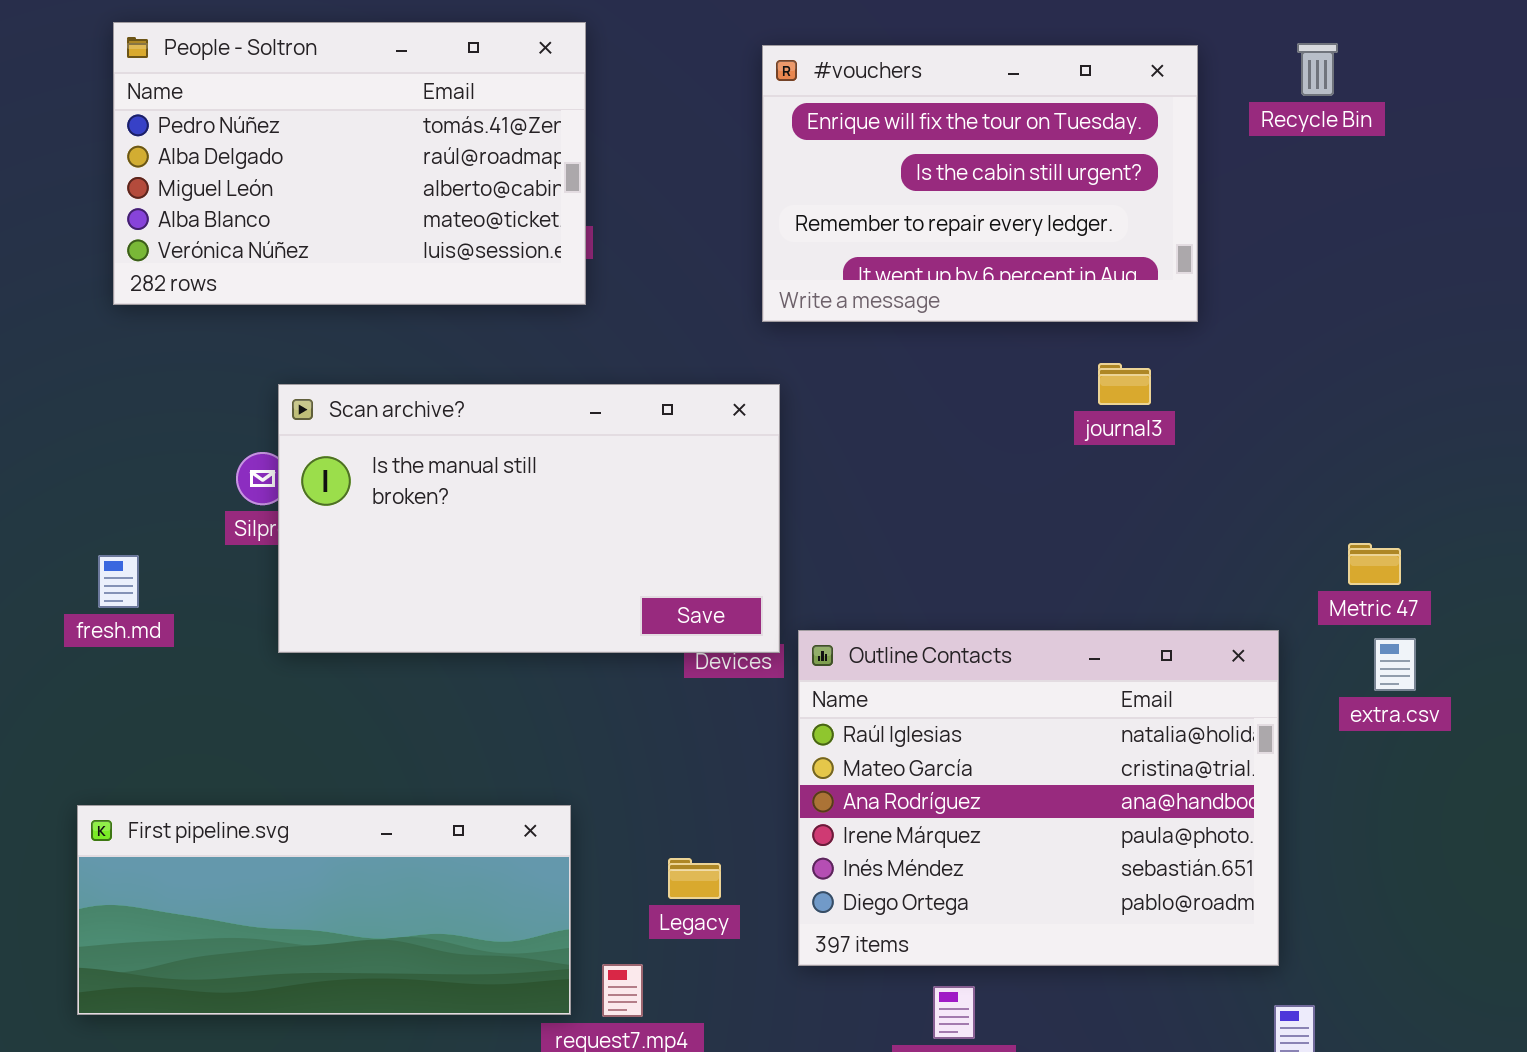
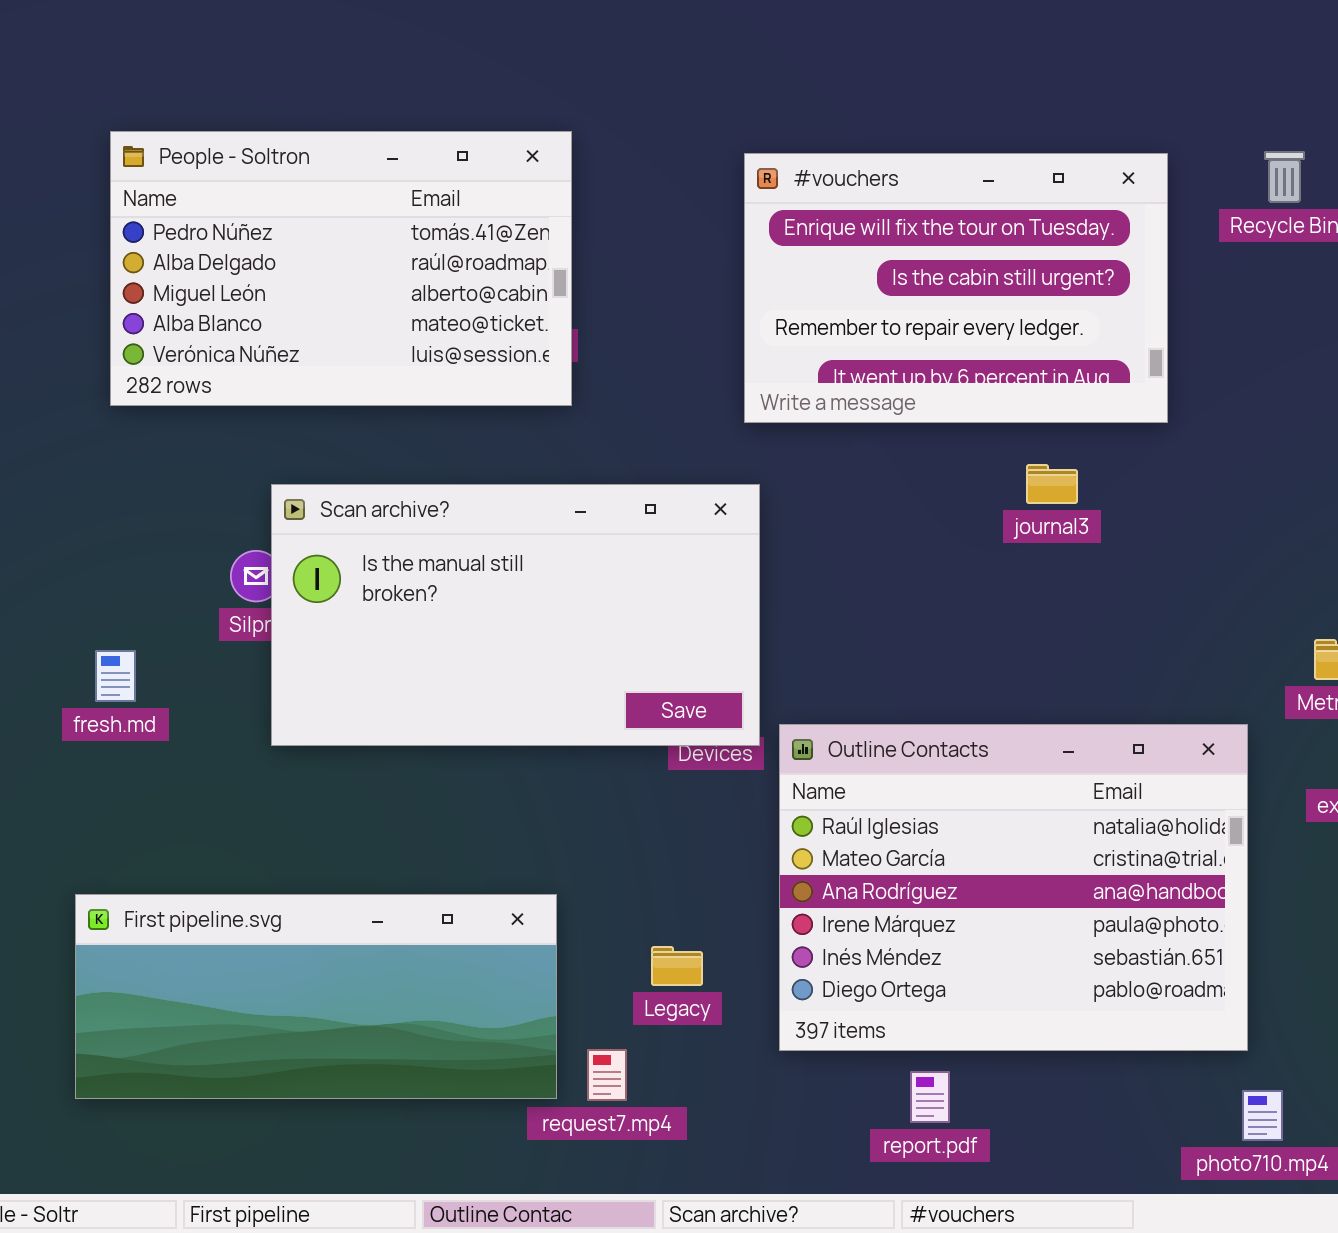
journal3: [1098,363,1151,405] -> [1026,464,1078,504], moved

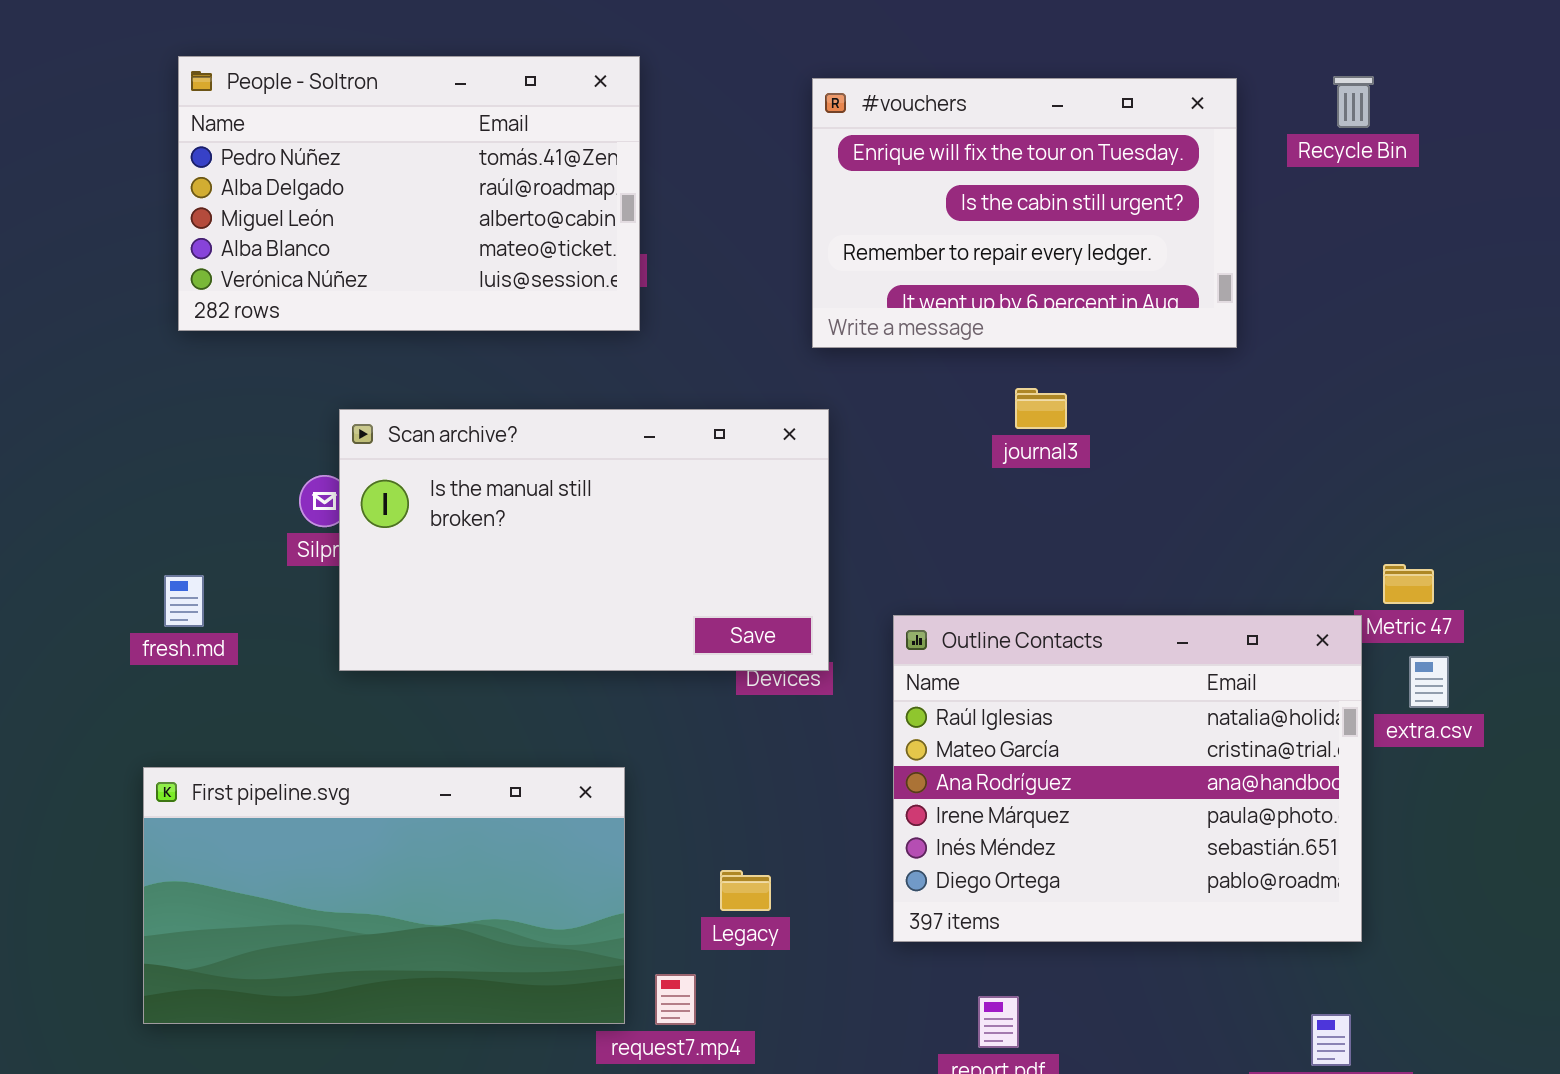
journal3: [1026,464,1078,504] -> [1015,388,1067,429], moved
Outline Contacts: [779,724,1248,1051] -> [893,615,1362,942], moved
First pipeline.svg: [75,894,557,1099] -> [143,767,625,1024], resized

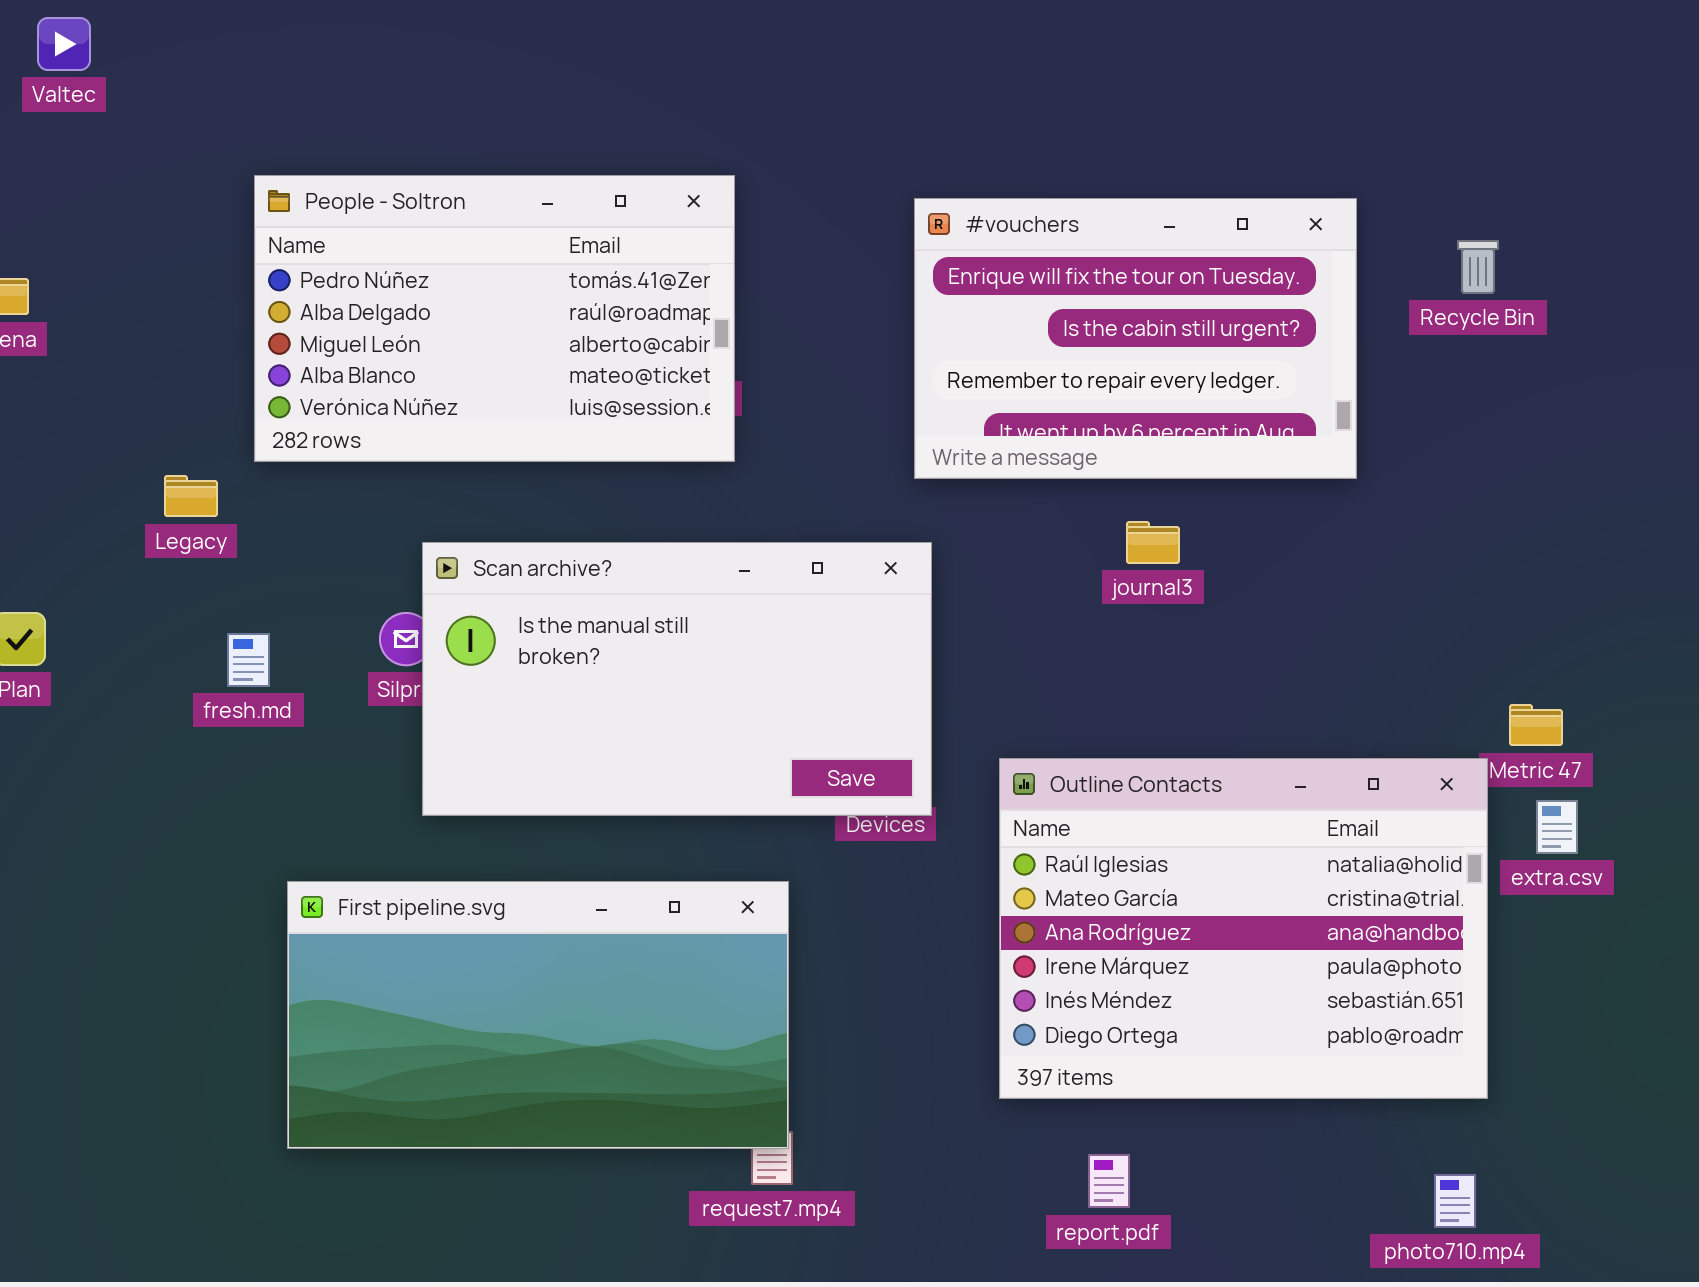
Recycle Bin: [1333,76,1374,128] -> [1457,240,1499,294], moved
fresh.md: [164,575,204,627] -> [227,633,270,687], moved
First pipeline.svg: [143,767,625,1024] -> [287,881,789,1149], moved
Legacy: [720,870,771,911] -> [164,475,218,517], moved

